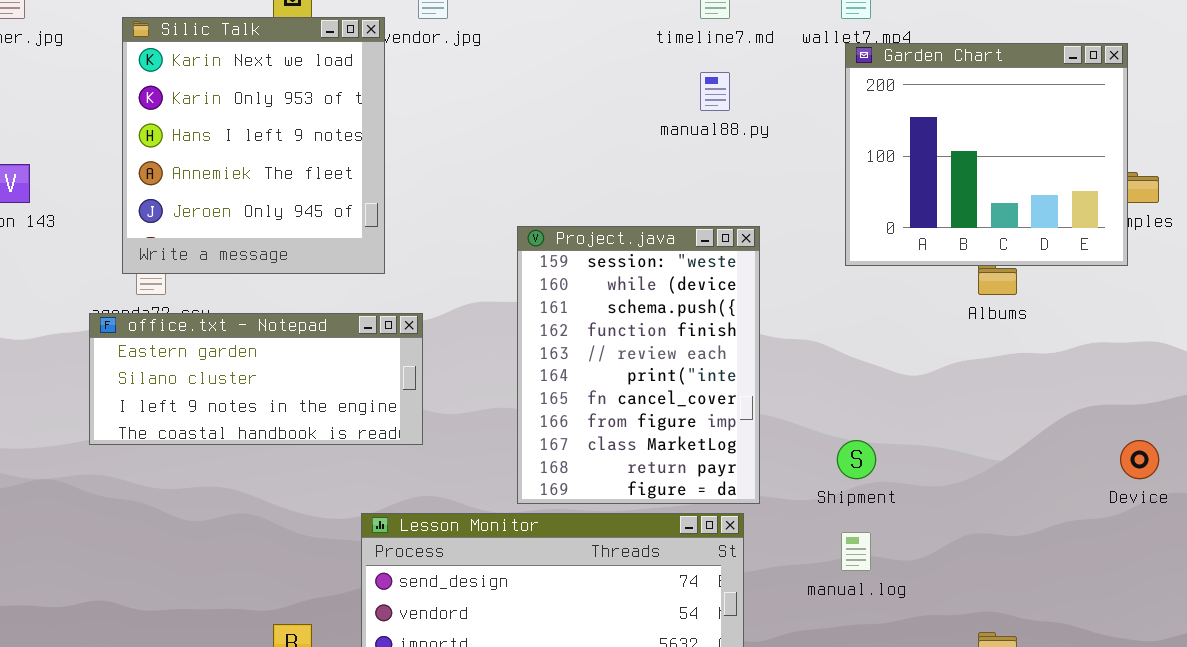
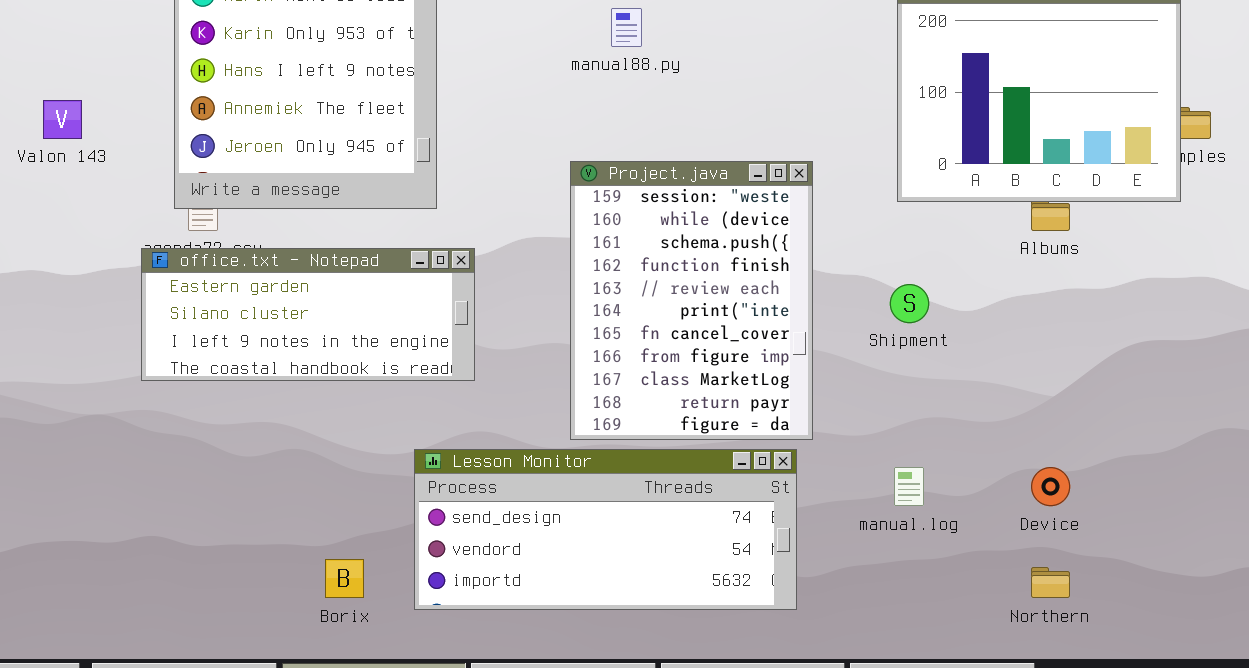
manual88.py: [700,72,730,111] -> [611,8,642,47], moved
Shipment: [837,440,876,479] -> [890,284,929,323], moved
Device: [1120,440,1159,479] -> [1031,467,1070,506], moved

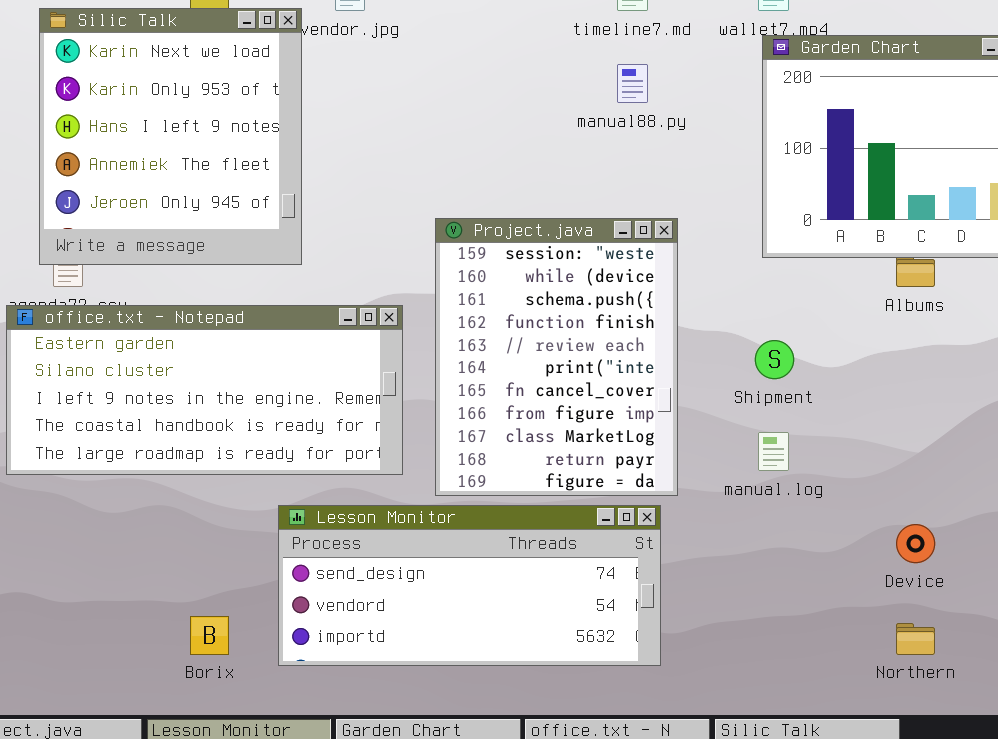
manual88.py: [611,8,642,47] -> [617,64,648,103], moved
office.txt - Notepad: [141,248,475,381] -> [6,305,403,475], resized
manual.log: [894,467,924,506] -> [758,432,789,471], moved

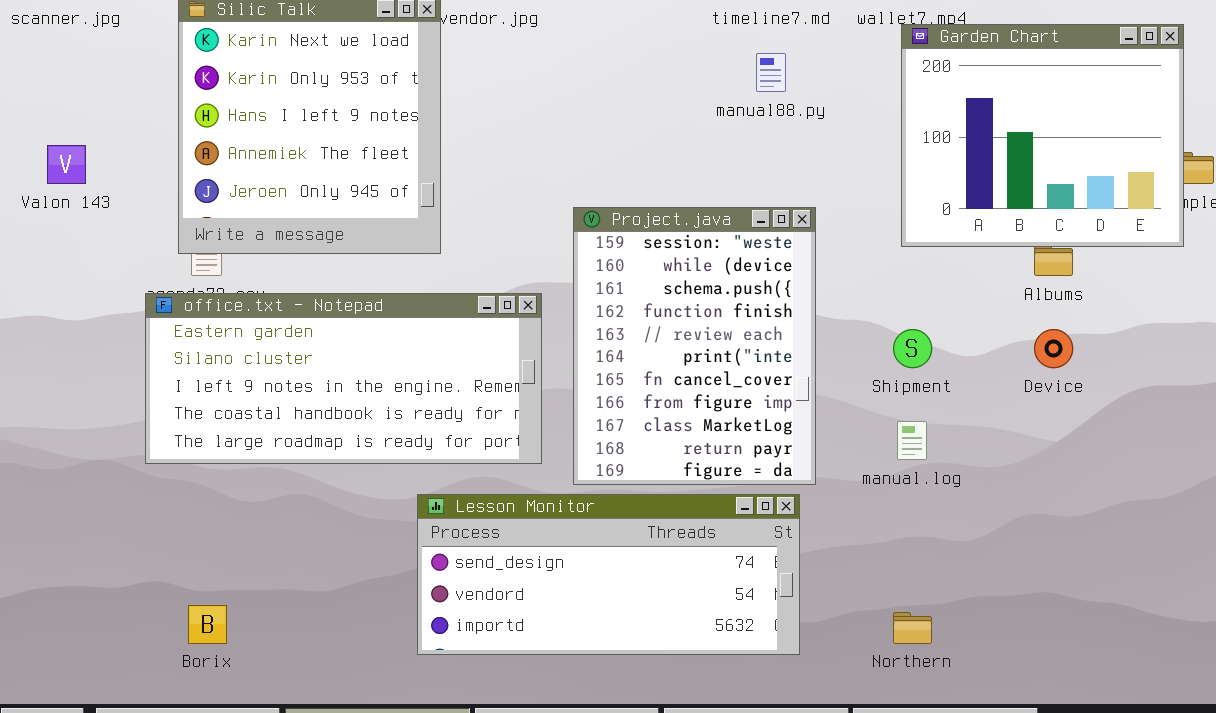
Device: [896,524,935,563] -> [1034,329,1073,368], moved
Borix: [190,616,229,655] -> [188,605,227,644], moved
Northern: [896,623,935,655] -> [893,612,932,644], moved

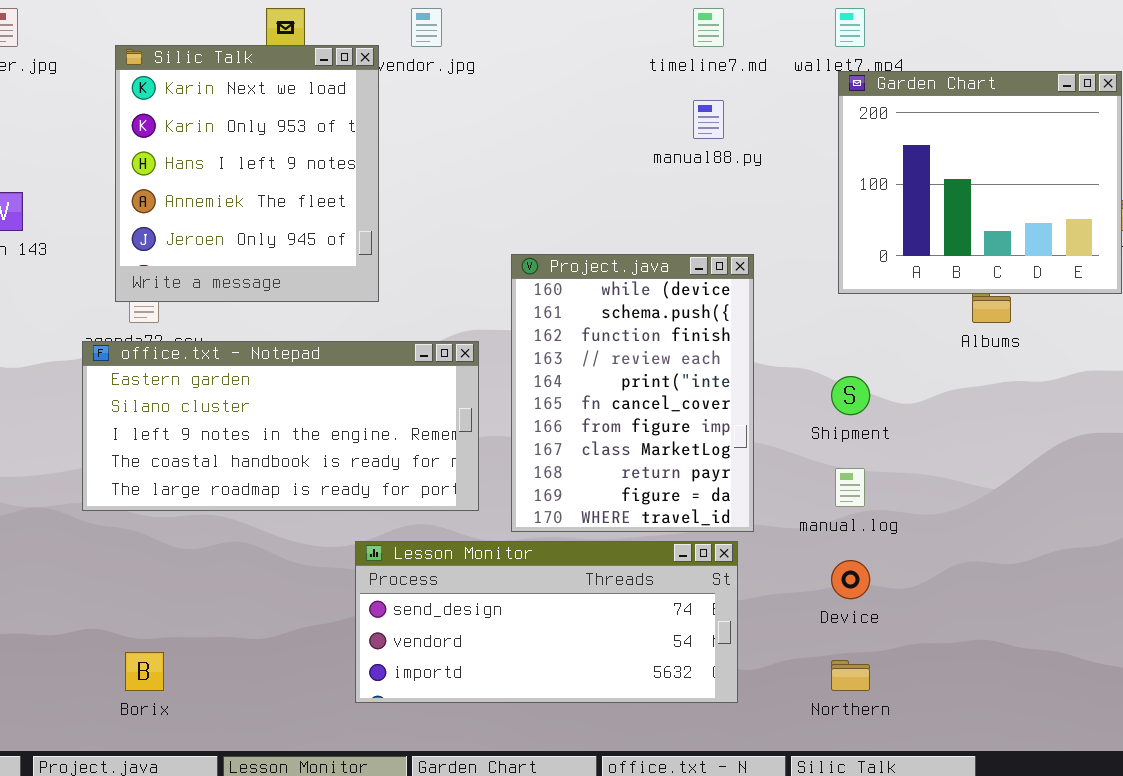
Project.java: [573,207,816,485] -> [511,254,754,532], scrolled down 1 row
Device: [1034,329,1073,368] -> [831,560,870,599], moved

